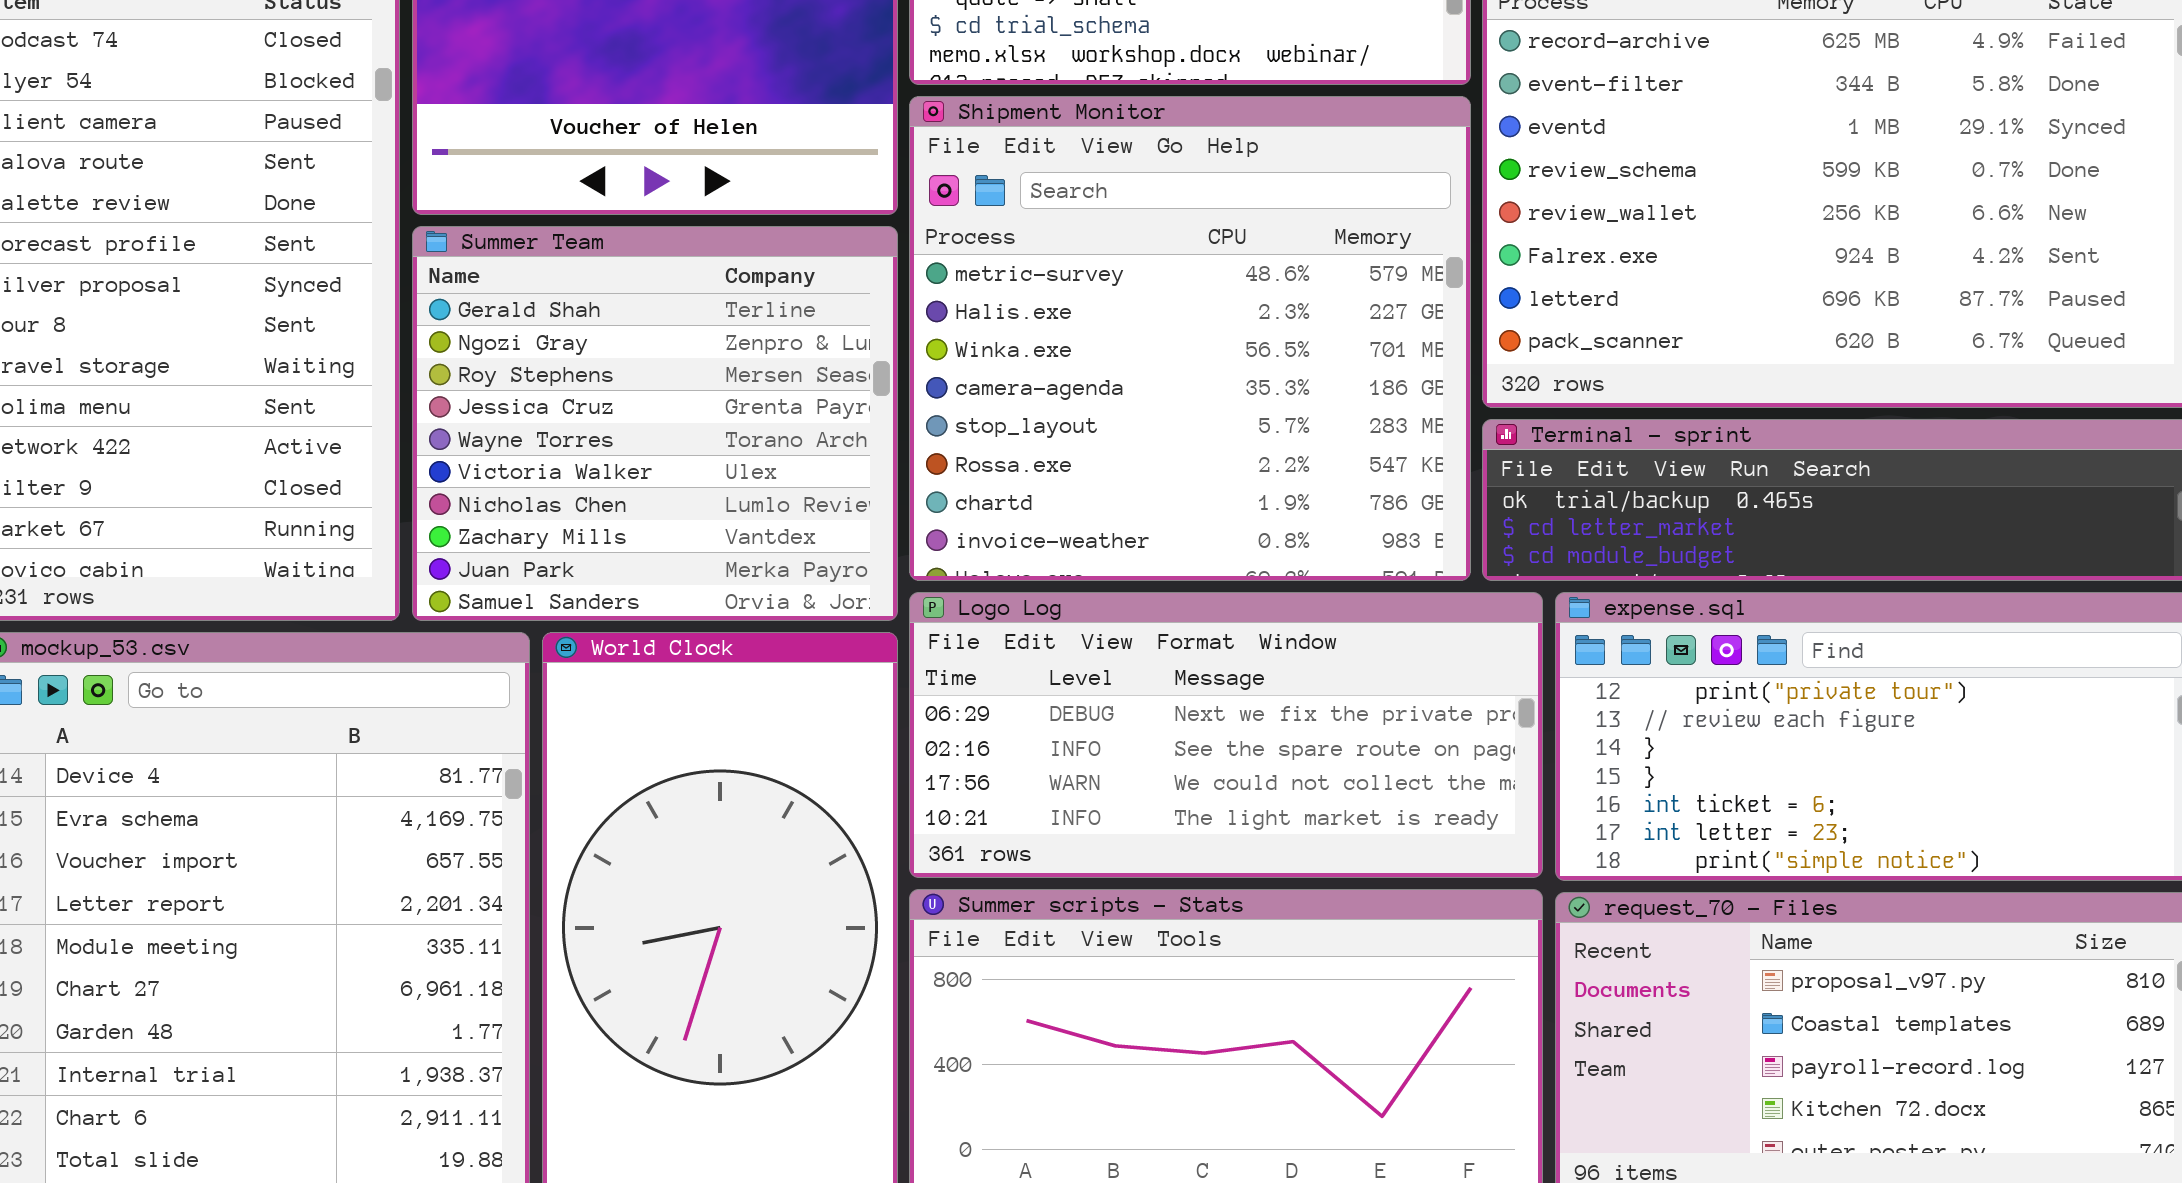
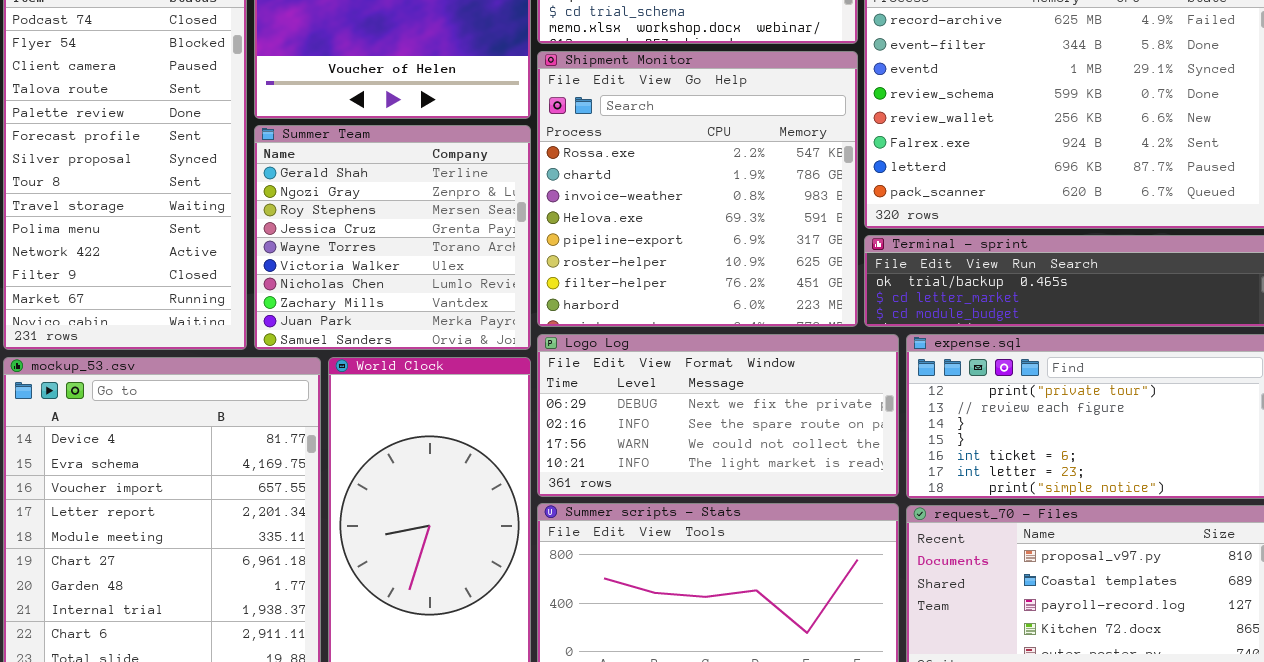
Shipment Monitor: [909,96,1471,581] -> [537,51,858,327], scrolled down 5 rows

